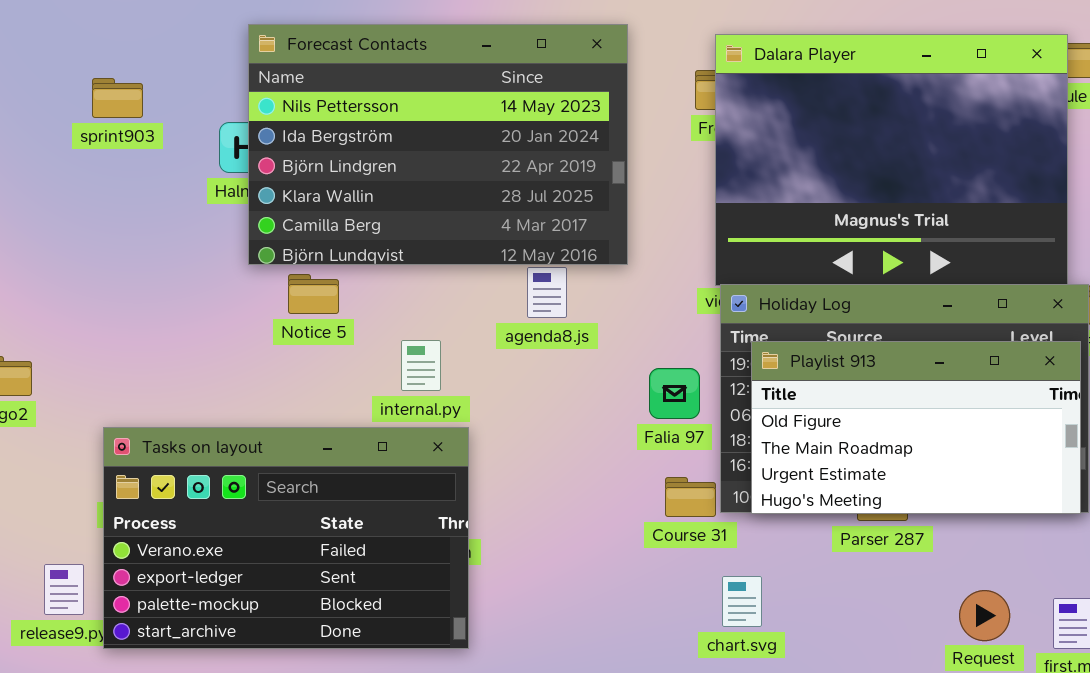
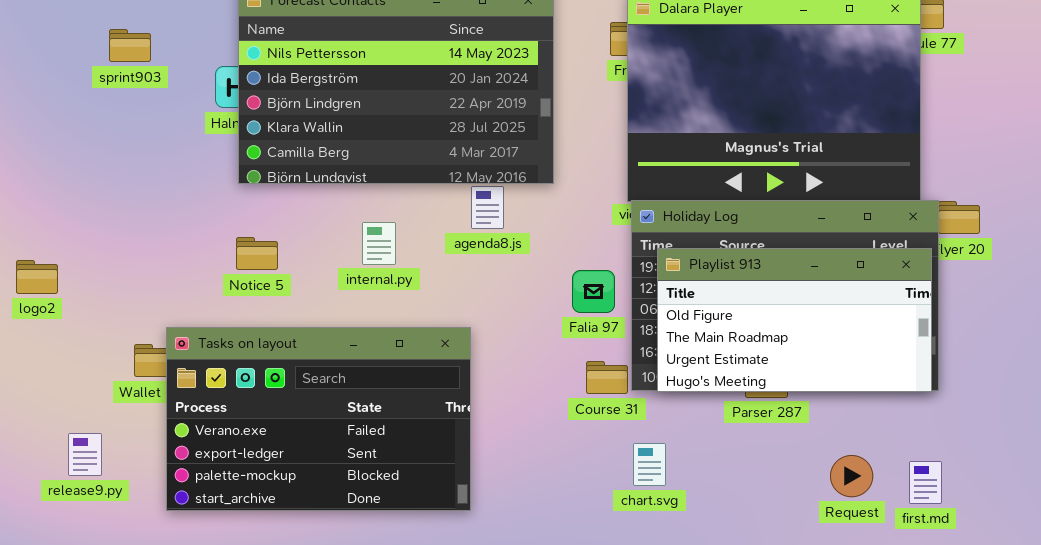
Notice 5: [288,274,339,314] -> [236,237,278,270], moved
internal.py: [401,340,441,391] -> [362,222,396,265], moved
Tasks on layout: [103,427,469,649] -> [166,327,471,511], moved

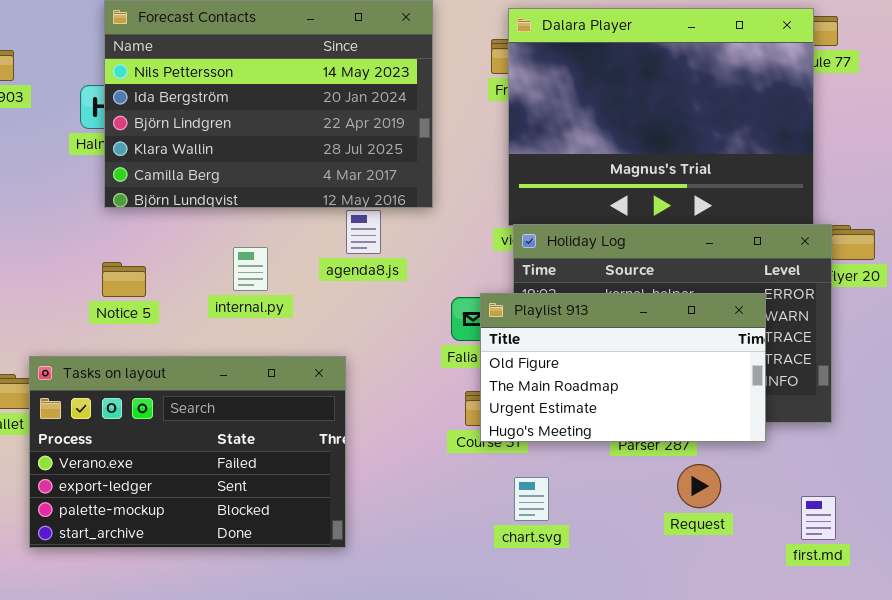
Playlist 913: [657,248,932,392] -> [480,293,766,442], moved
Request: [830,455,873,497] -> [677,464,721,508], moved

